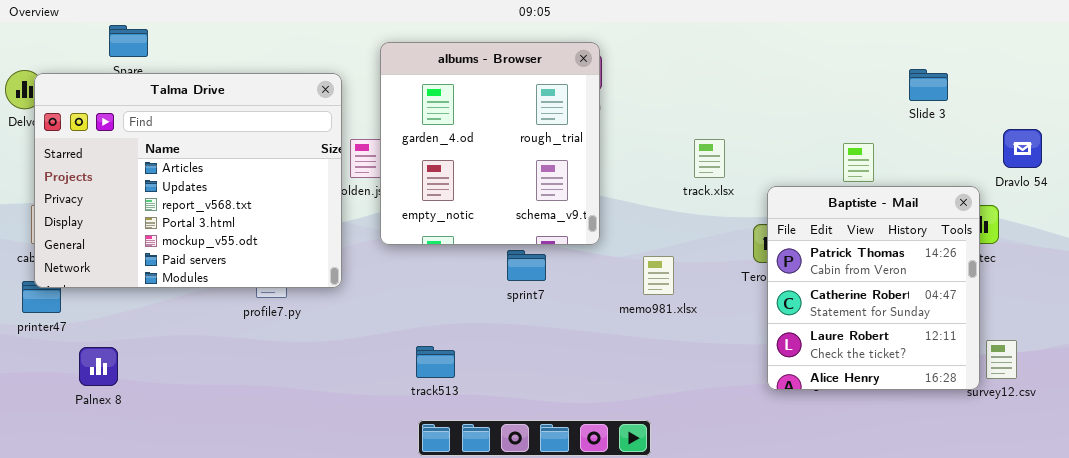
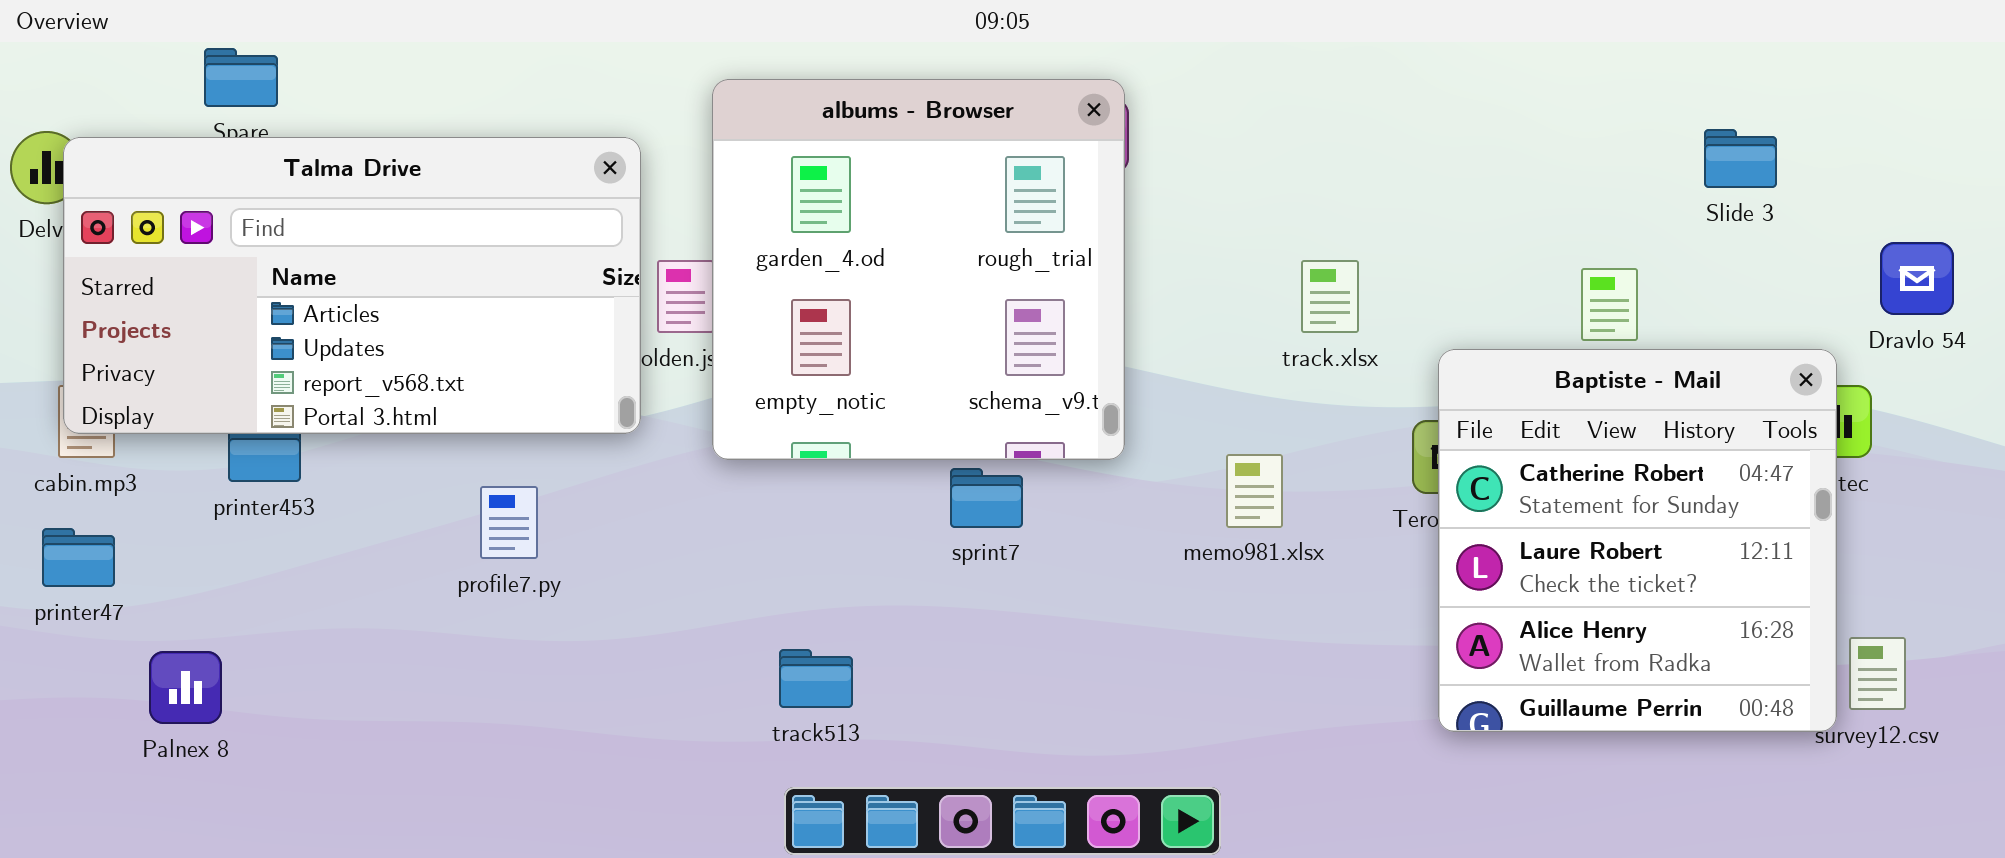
Talma Drive: [34,73,342,288] -> [63,137,641,434], resized
Baptiste - Mail: [767,186,980,390] -> [1438,349,1837,732], scrolled down 1 row
memo981.xlsx: [643,256,674,295] -> [1226,454,1283,528], moved

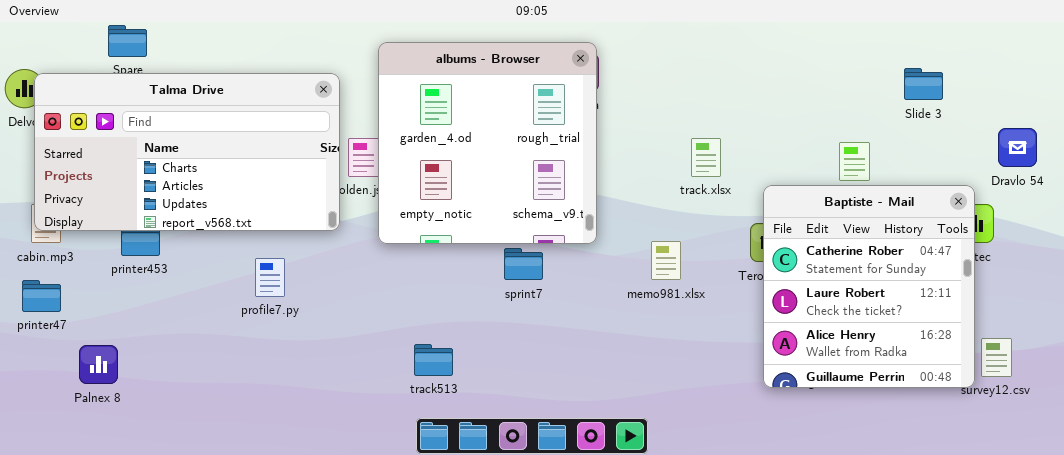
Talma Drive: [63,137,641,434] -> [34,73,340,231], scrolled up 1 row

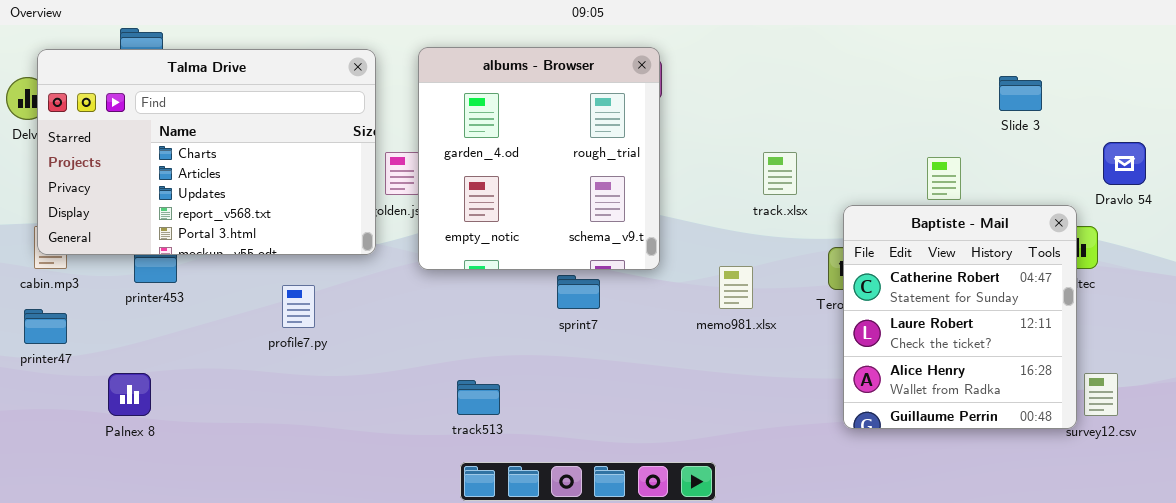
Talma Drive: [34,73,340,231] -> [37,49,376,255], resized
Palnex 8: [79,345,118,384] -> [108,373,151,416], moved

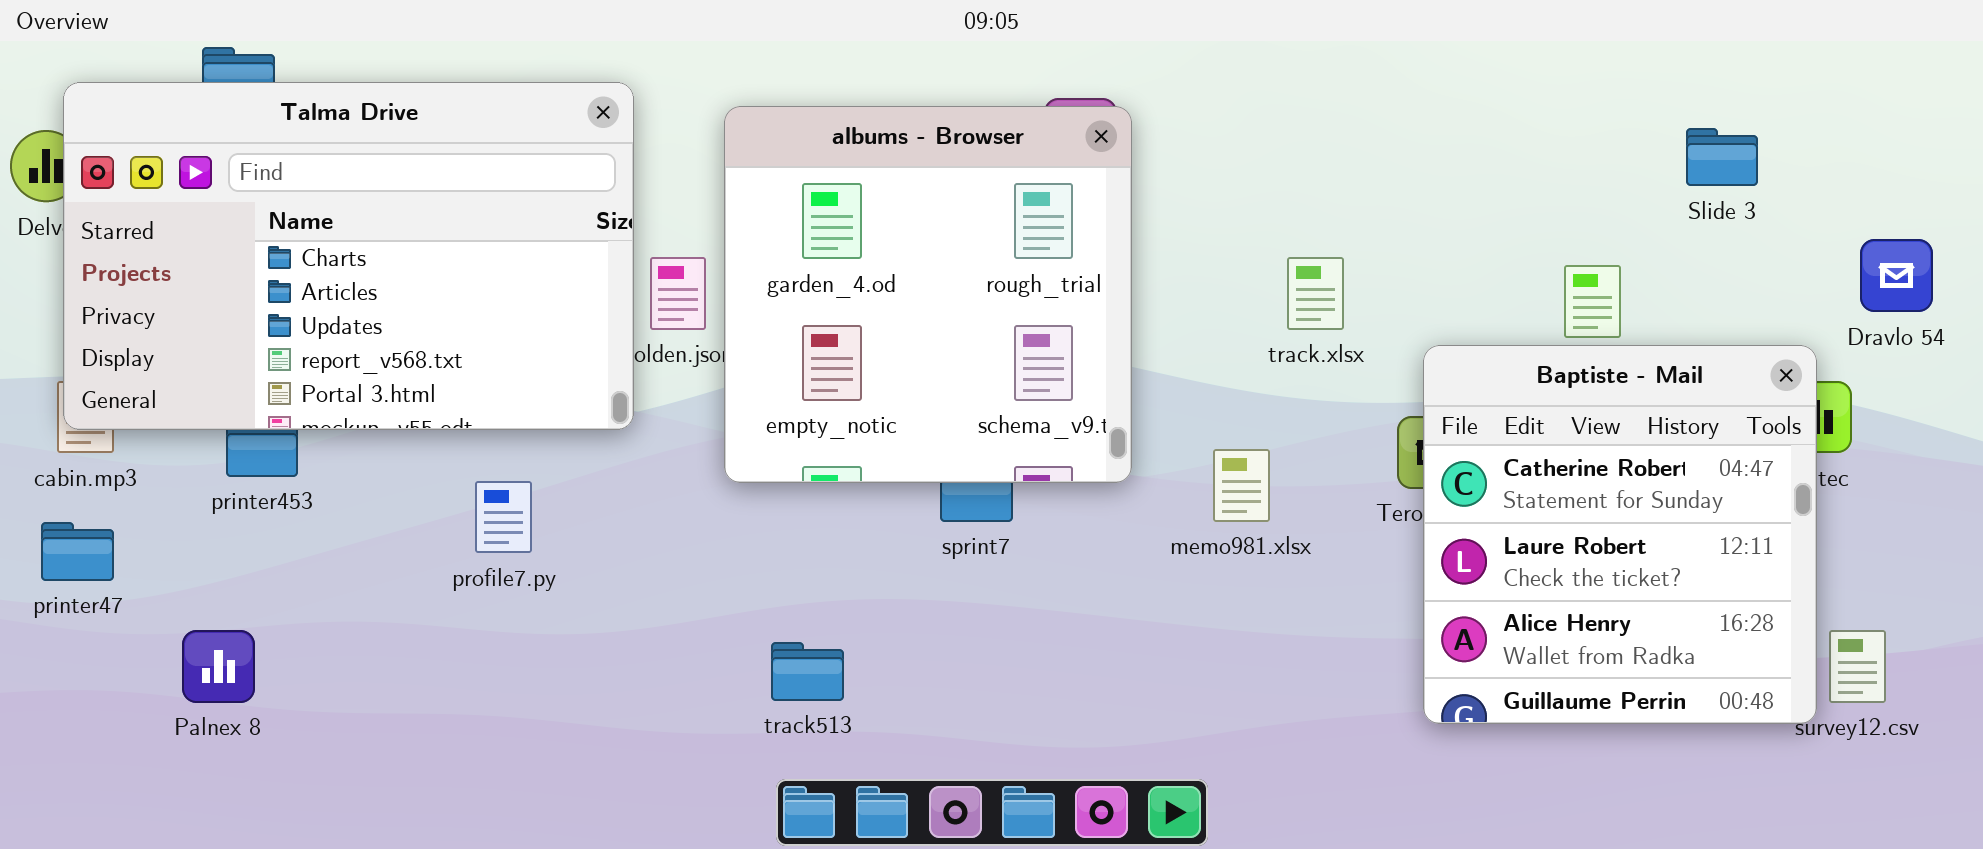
albums - Browser: [418,47,660,270] -> [724,106,1132,483], moved

